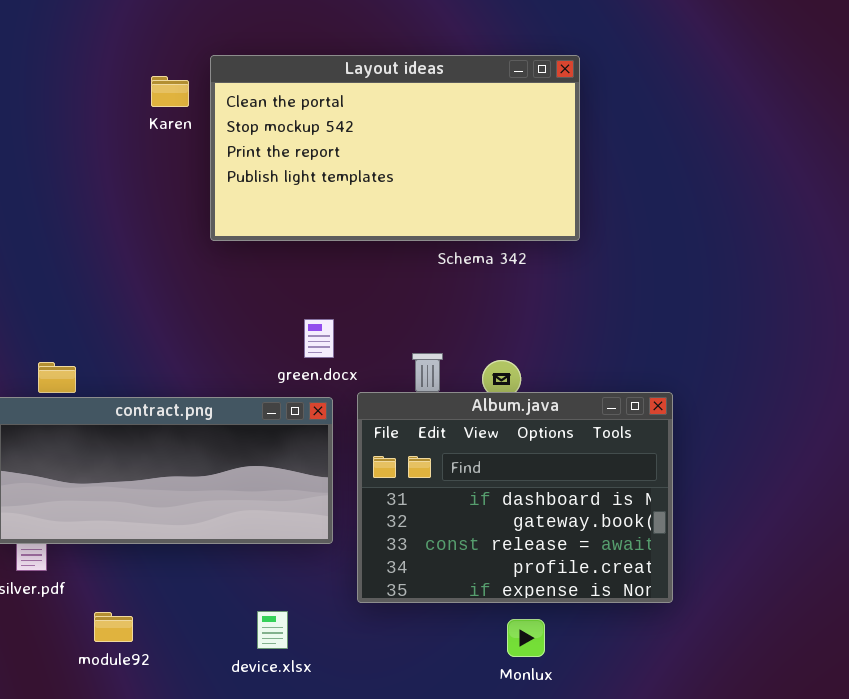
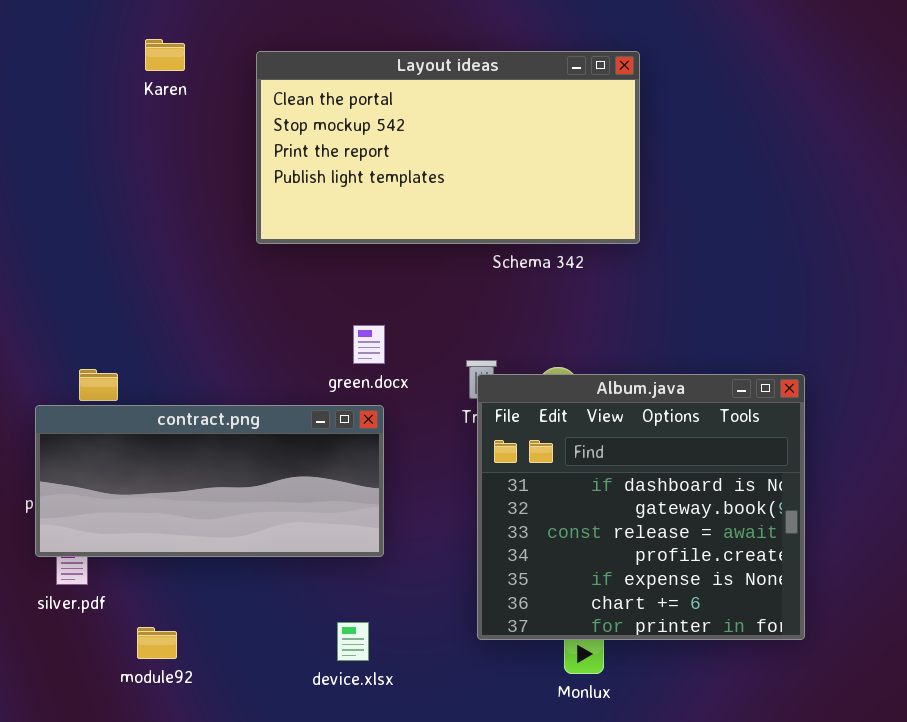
Karen: [151,76,189,107] -> [145,39,185,71], moved
Album.java: [357,392,673,603] -> [477,374,805,640], moved, resized
device.xlsx: [257,611,288,649] -> [337,622,369,661], moved

